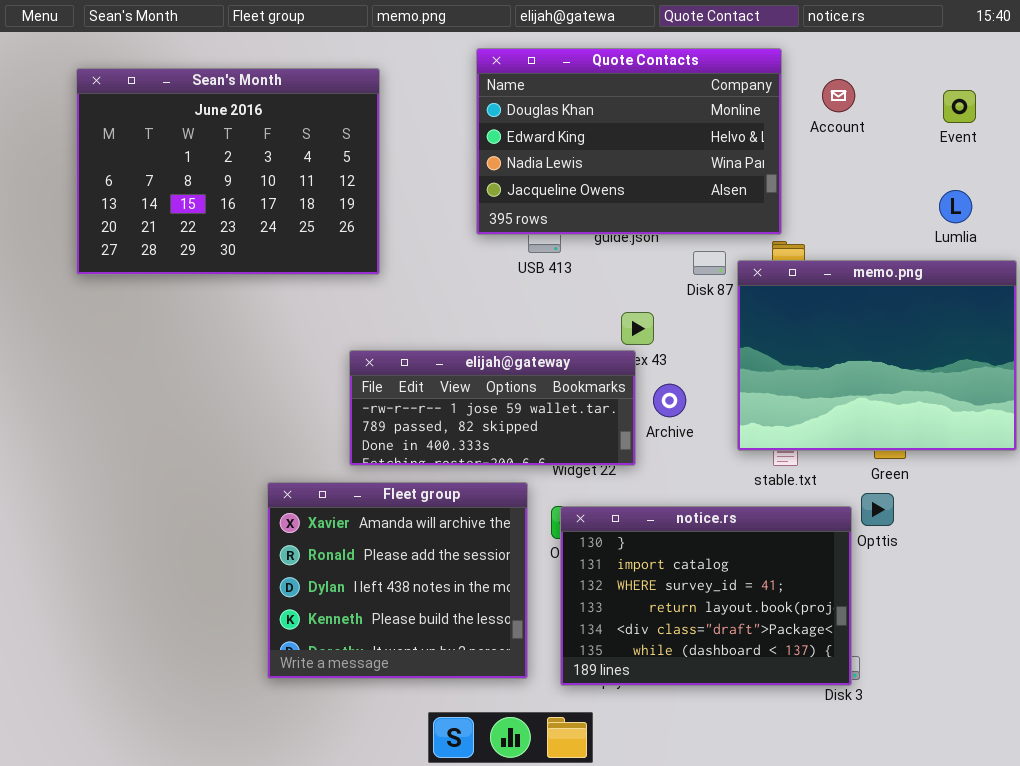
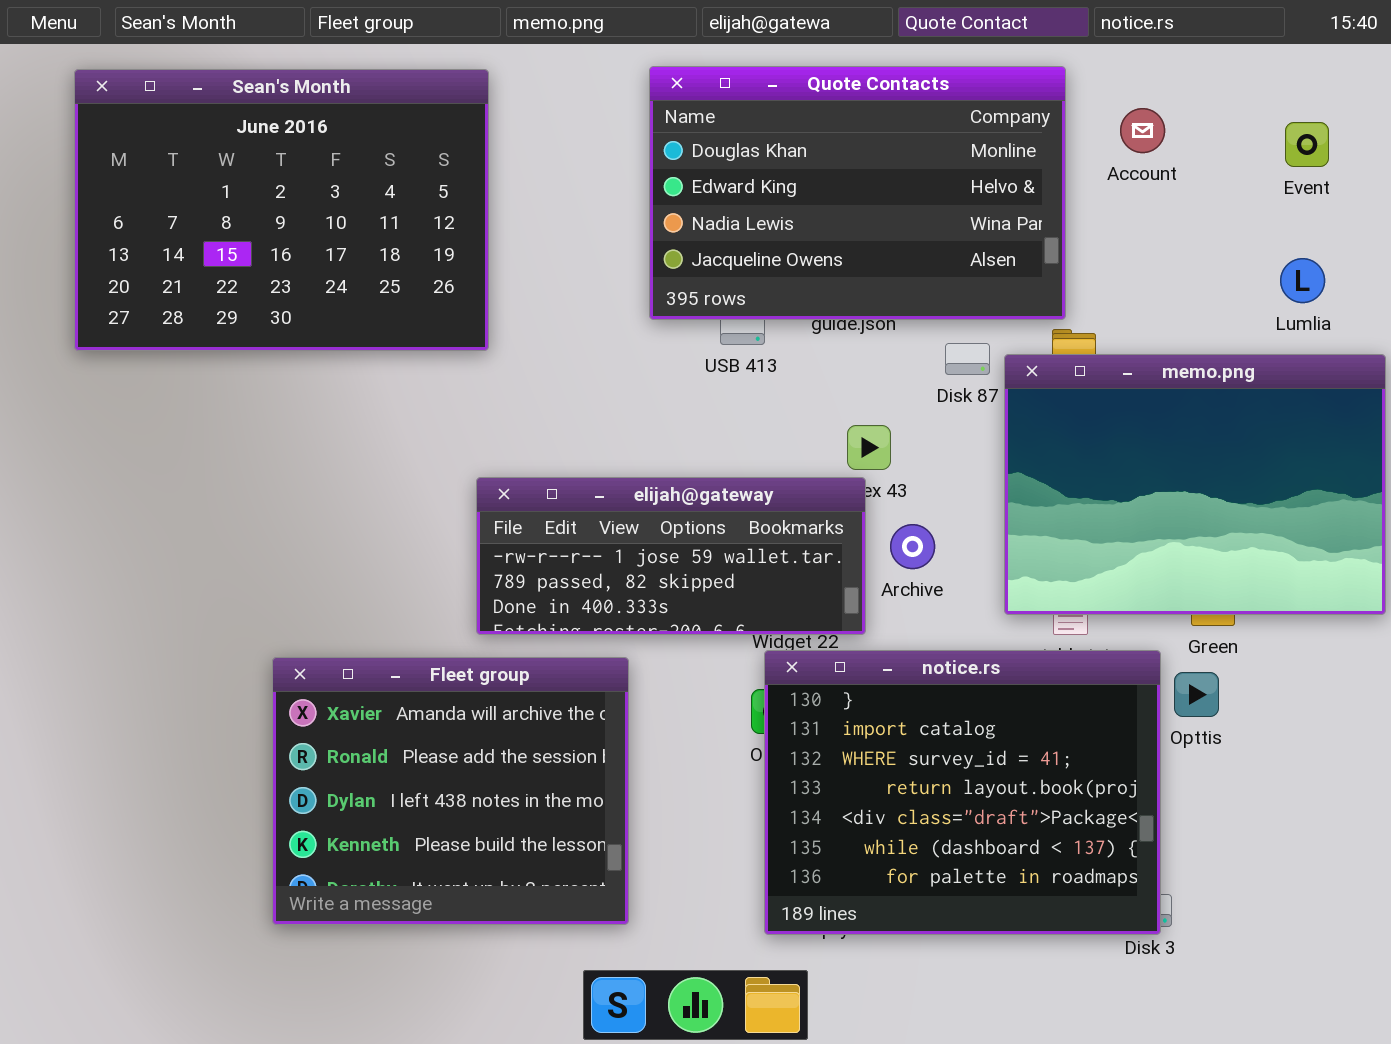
Sean's Month: [76,68,380,275] -> [74,69,489,351], moved
Fleet group: [267,482,528,679] -> [272,657,629,925], moved
notice.rs: [560,506,852,686] -> [764,650,1161,935], resized

